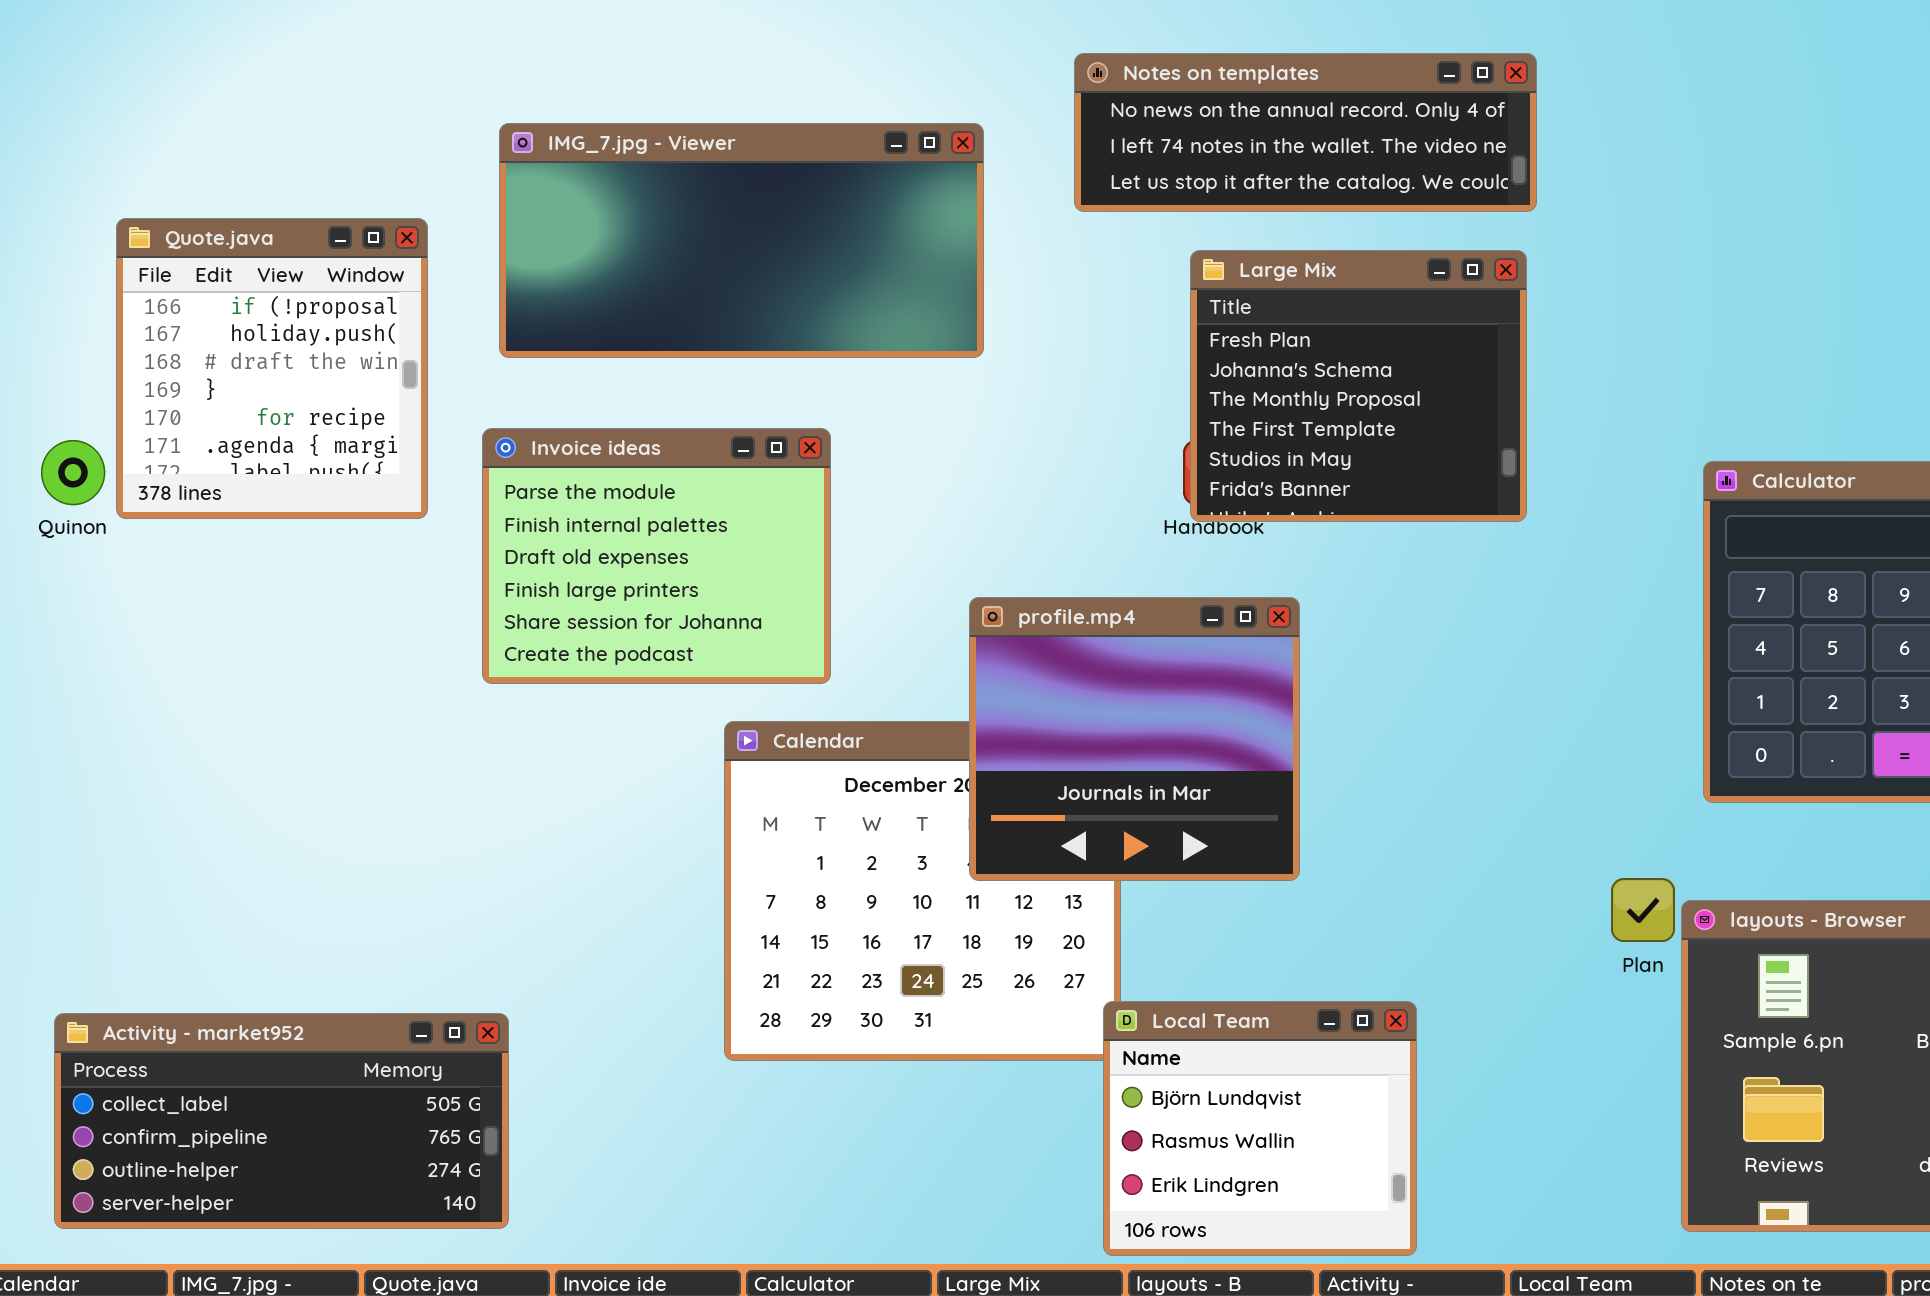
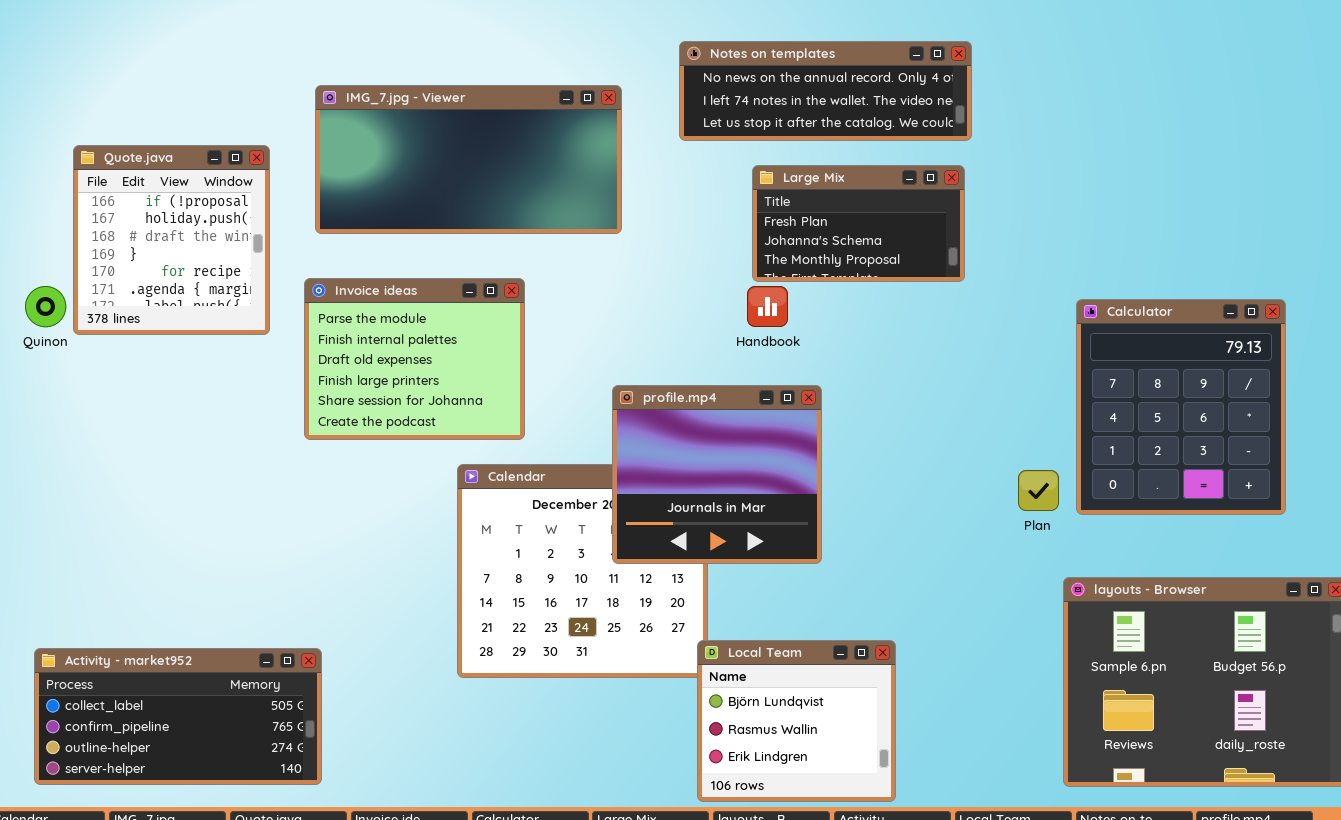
Large Mix: [1190,250,1527,522] -> [752,165,965,282], resized
Plan: [1611,878,1675,942] -> [1018,470,1059,511], moved

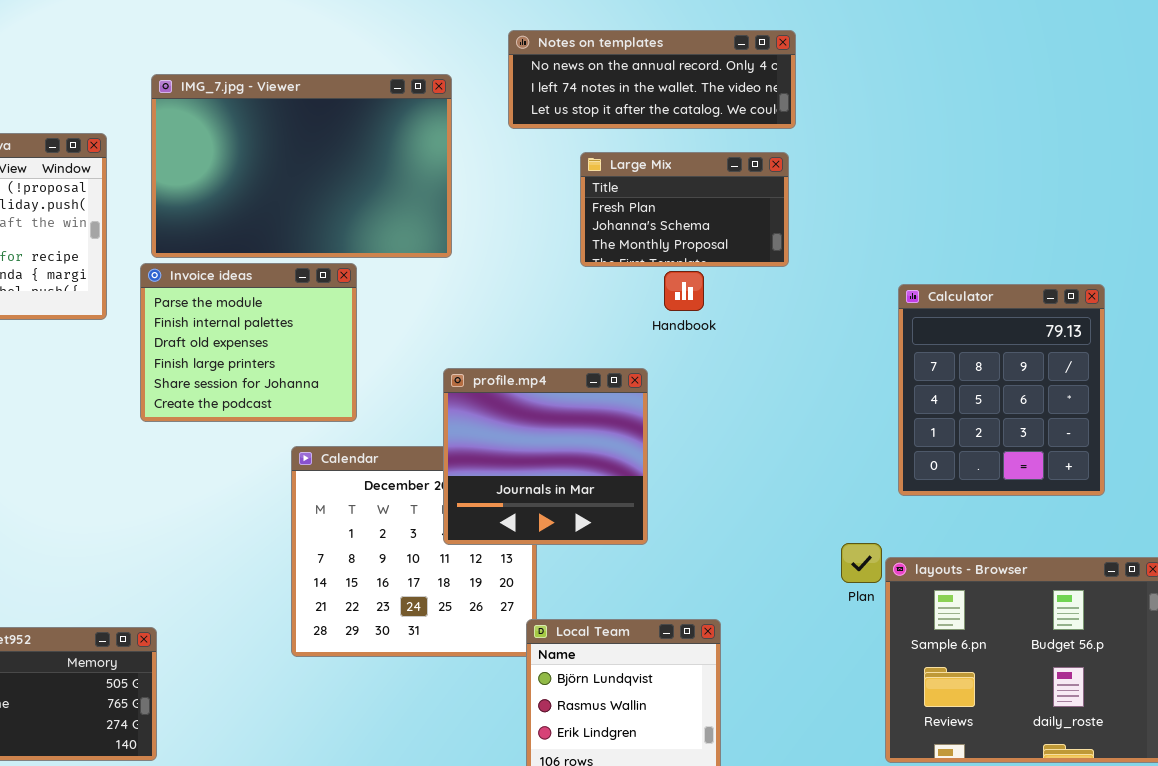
IMG_7.jpg - Viewer: [315,85,622,234] -> [151,74,452,258], resized
Handbook: [747,286,788,327] -> [664,271,704,311], moved
Plan: [1018,470,1059,511] -> [841,543,882,583], moved

